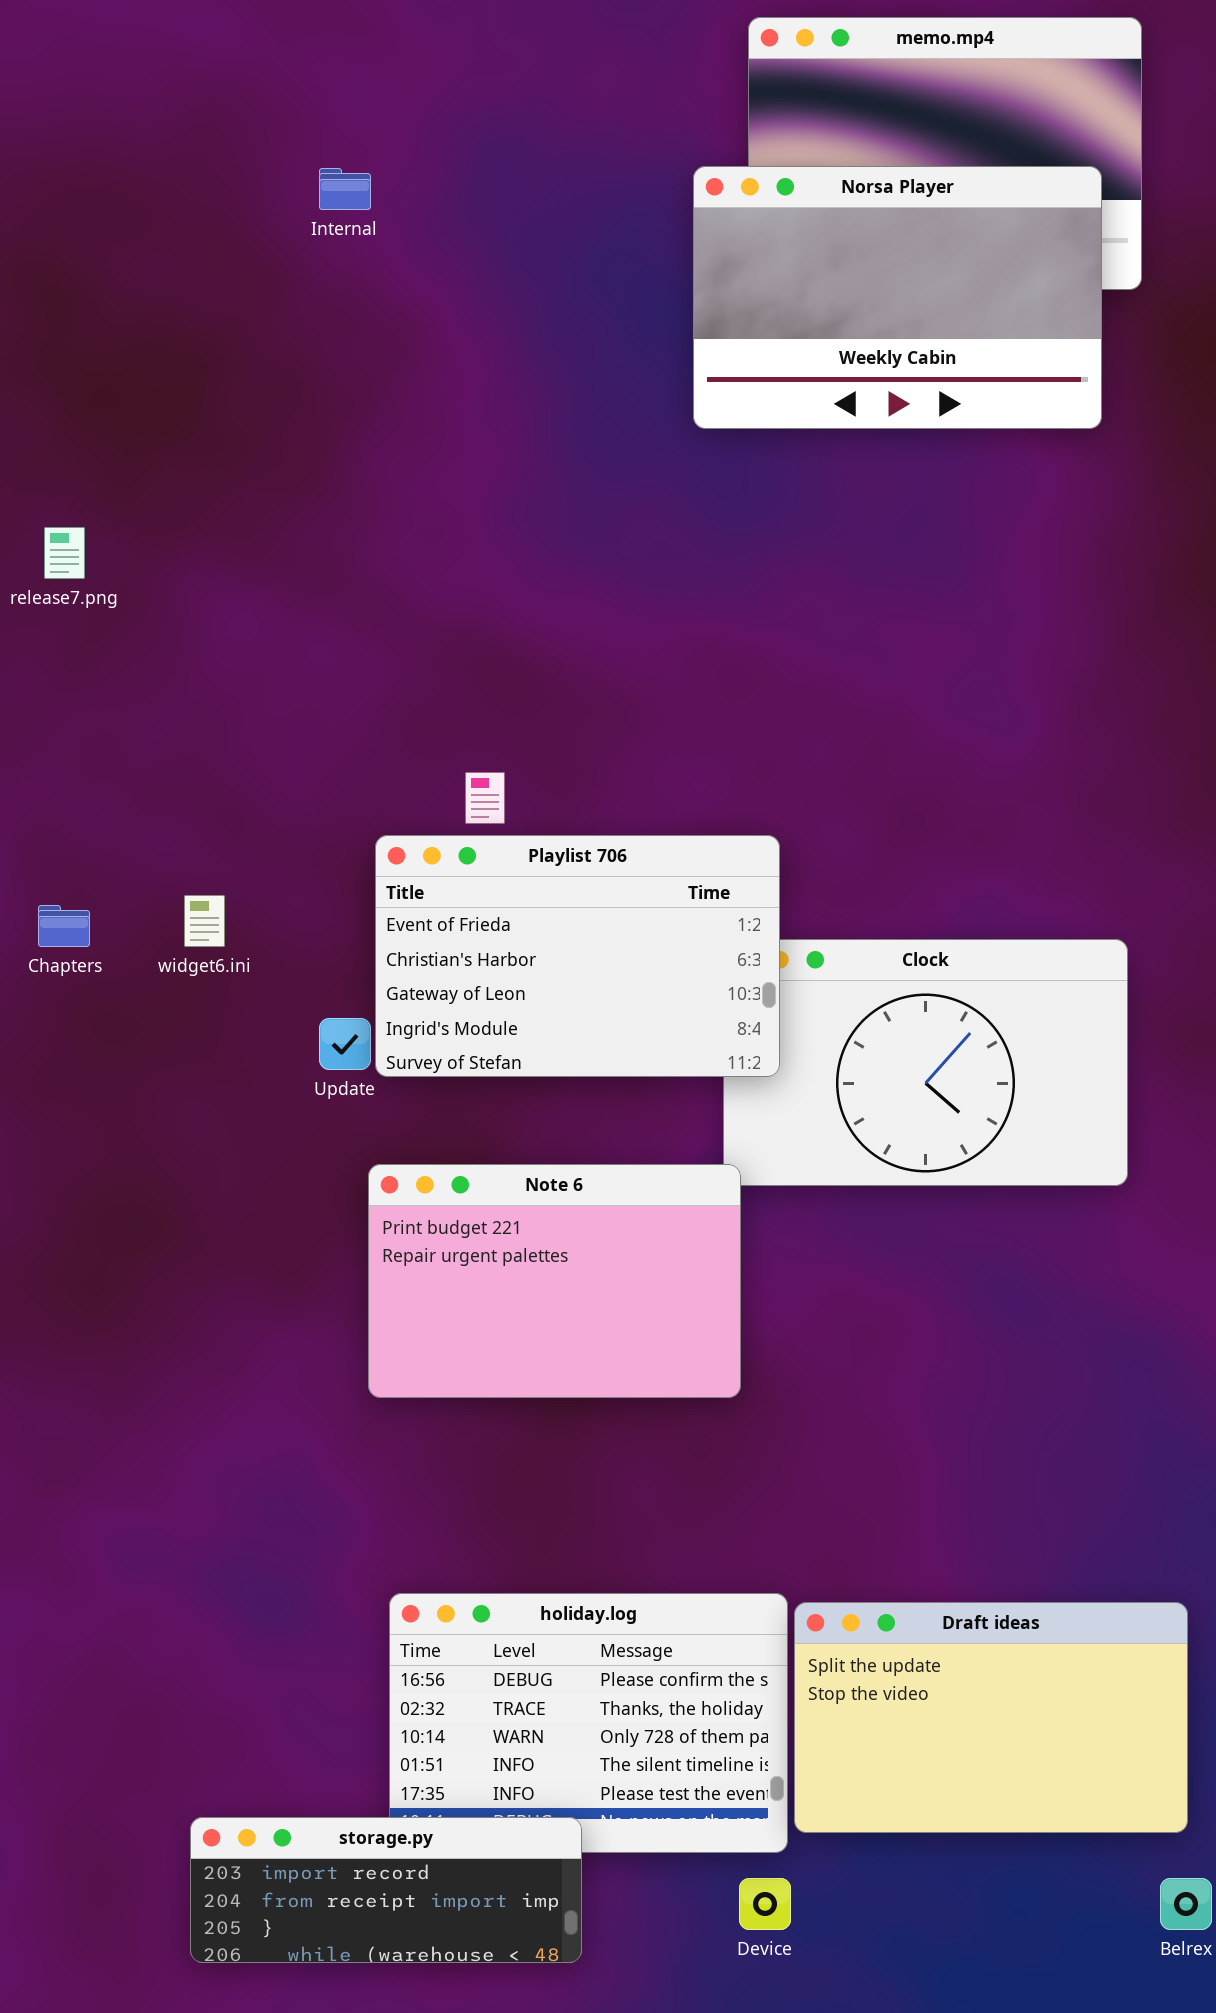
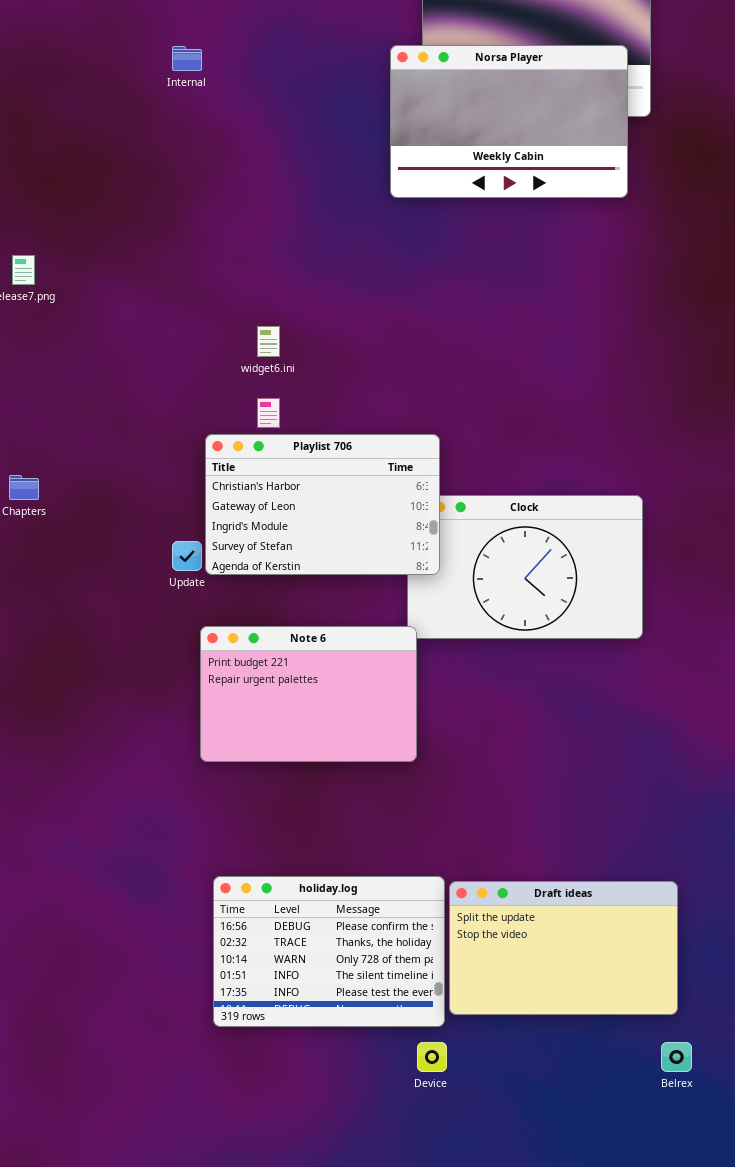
Playlist 706: [375,835,780,1077] -> [205,434,440,575], scrolled down 1 row
widget6.ini: [184,895,225,947] -> [257,326,280,357], moved
storage.py: [190,1817,582,1963] -> none, closed

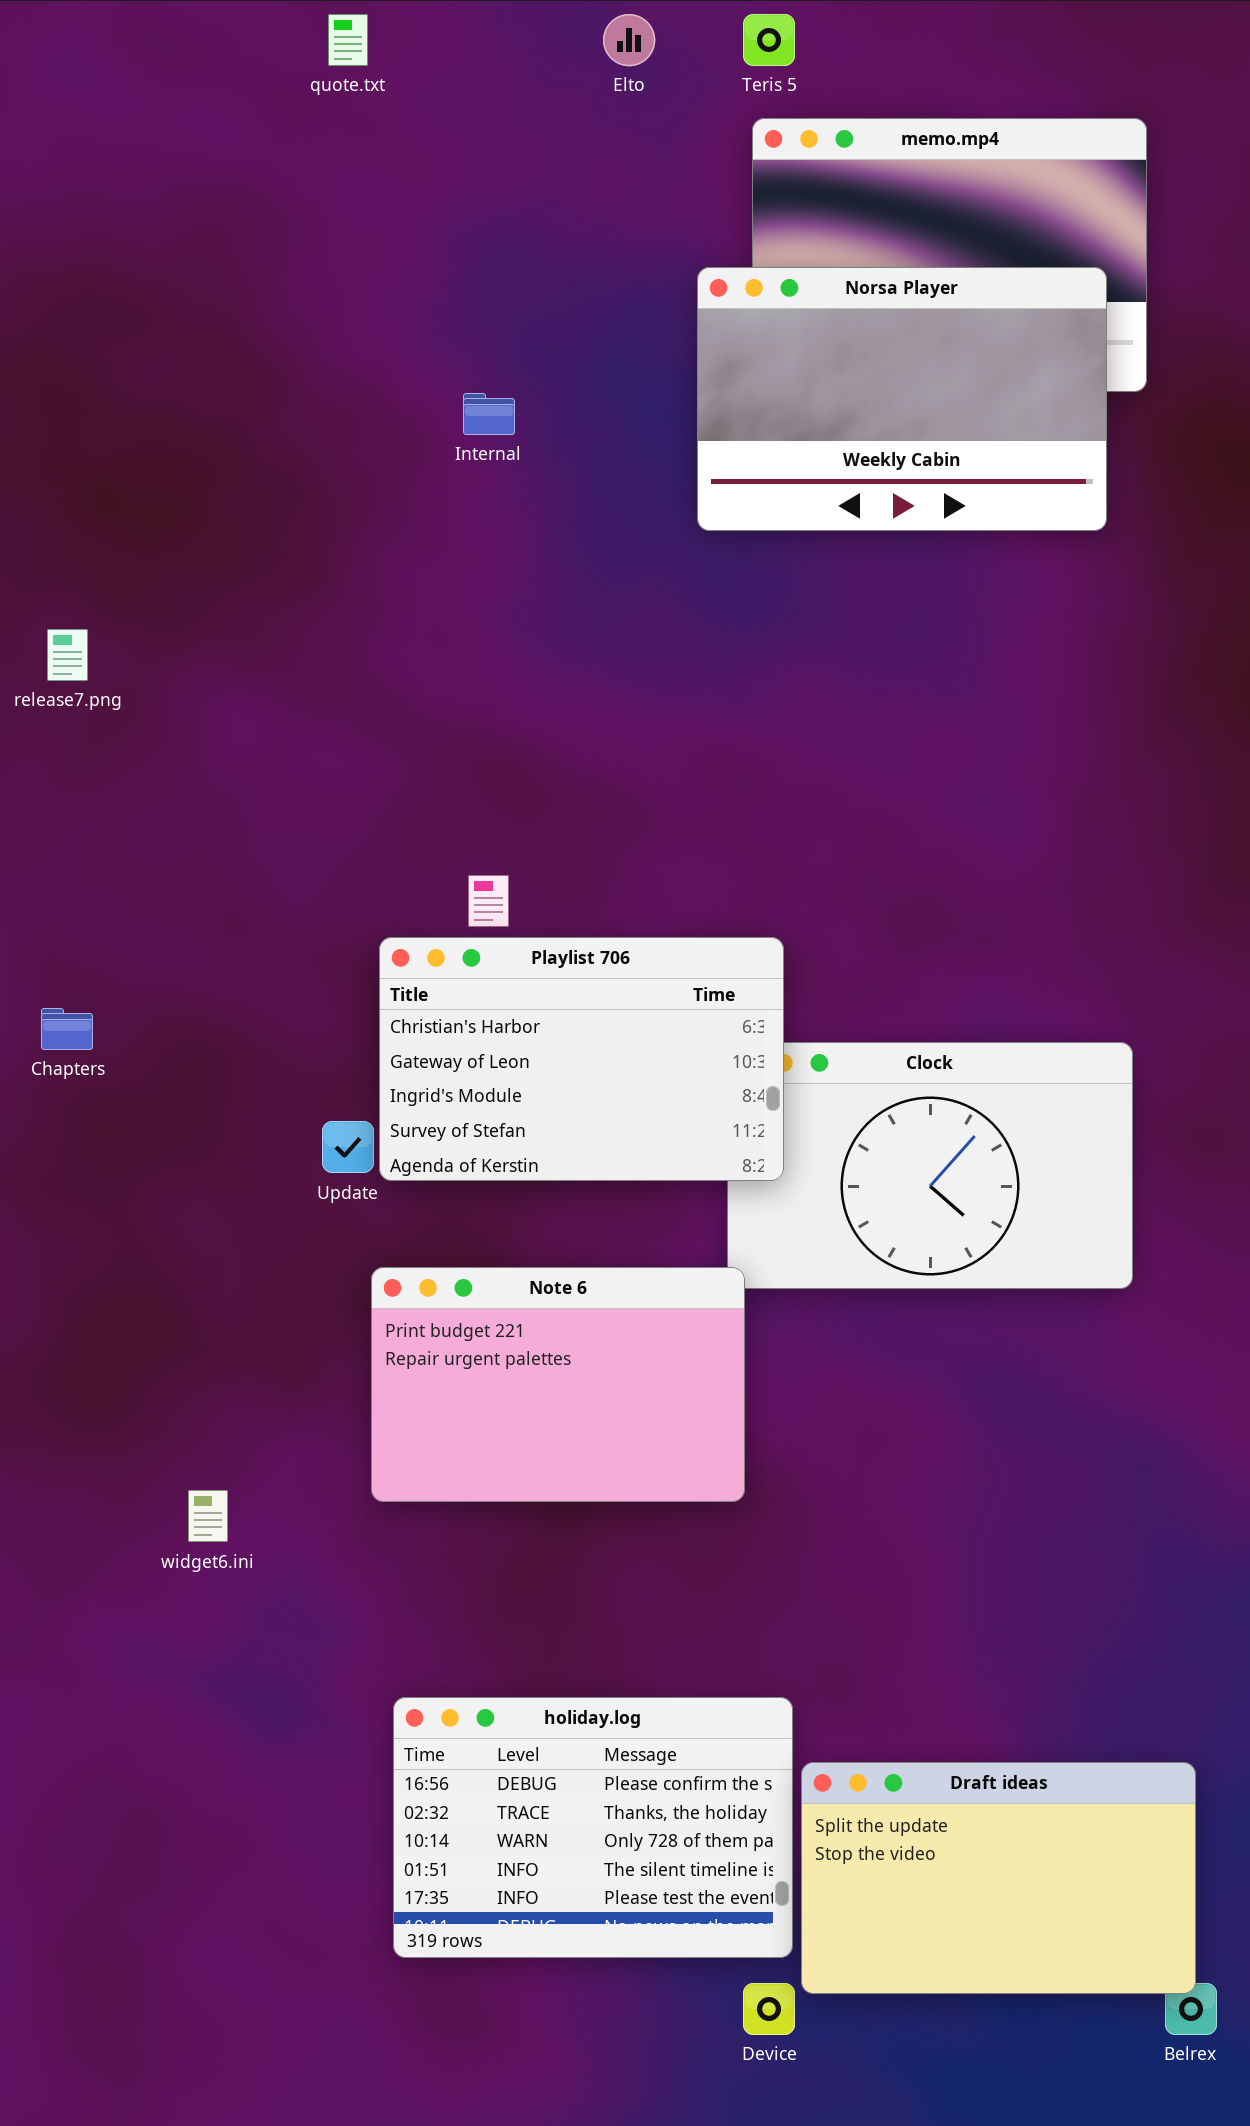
Internal: [172,46,202,71] -> [463,393,515,435], moved
widget6.ini: [257,326,280,357] -> [188,1490,228,1542], moved
Draft ideas: [449,881,678,1015] -> [801,1762,1196,1994], moved

